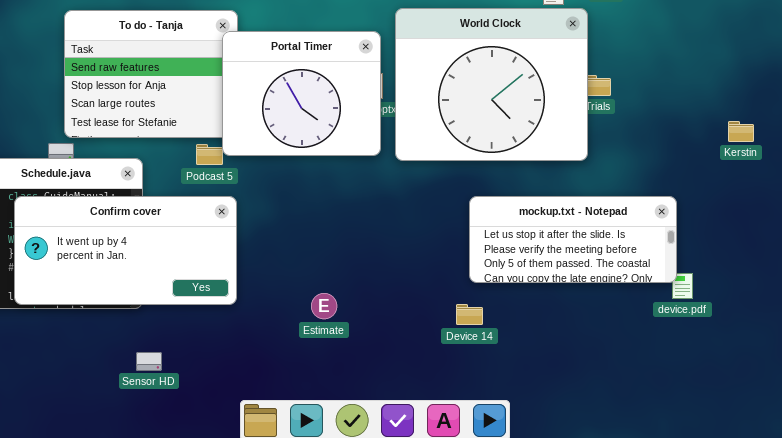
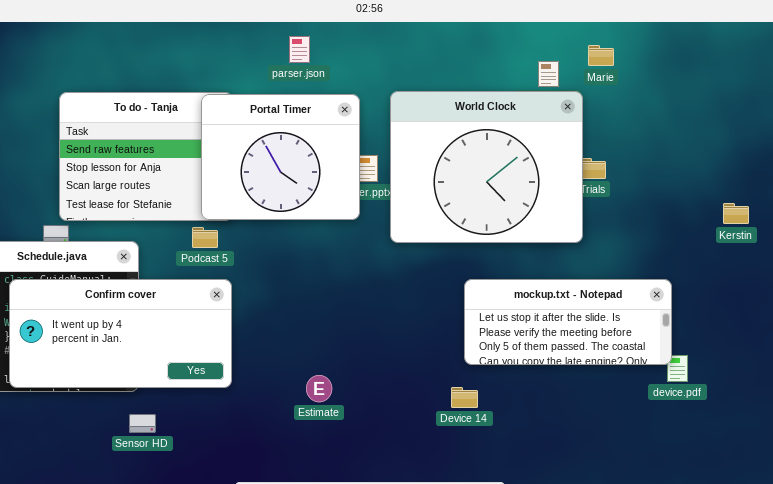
Portal Timer: [222,31,381,156] -> [201,94,360,220], moved
Sensor HD: [136,352,162,371] -> [129,414,156,433], moved

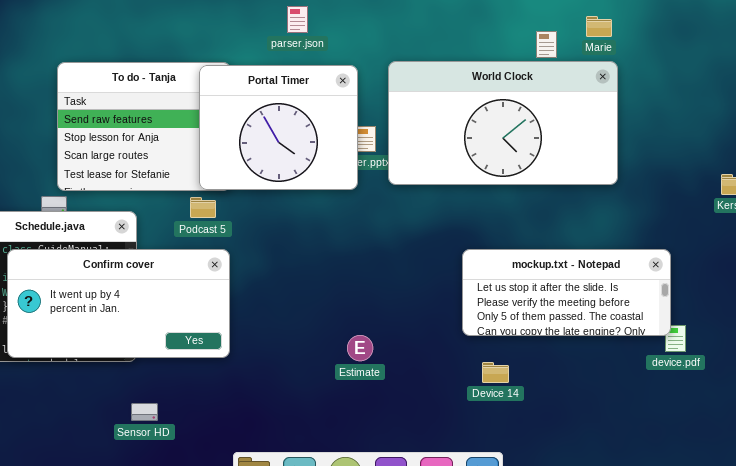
World Clock: [390,91,583,243] -> [388,61,618,185], resized
Estimate: [306,375,332,402] -> [347,335,373,361], moved
Device 14: [451,387,478,408] -> [482,362,509,383], moved
Sensor HD: [129,414,156,433] -> [131,403,158,421], moved

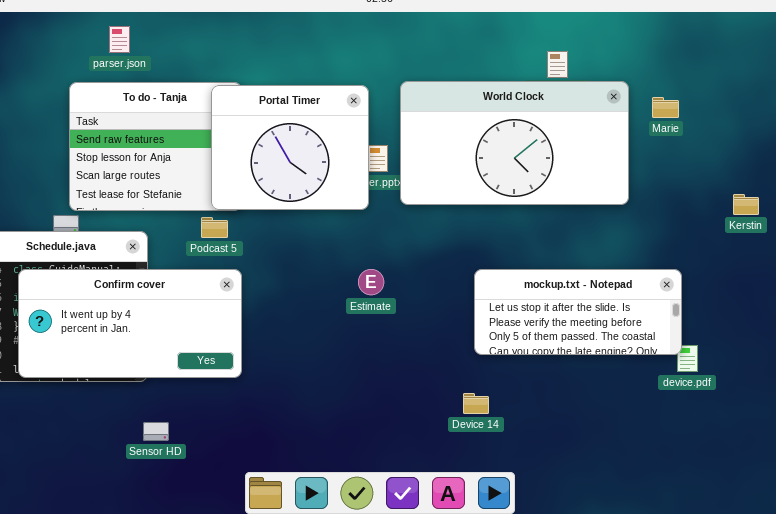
parser.json: [287,6,308,33] -> [109,26,130,53], moved
Marie: [586,16,612,37] -> [652,97,679,118], moved
Estimate: [347,335,373,361] -> [358,269,384,295], moved
Device 14: [482,362,509,383] -> [463,393,489,414], moved

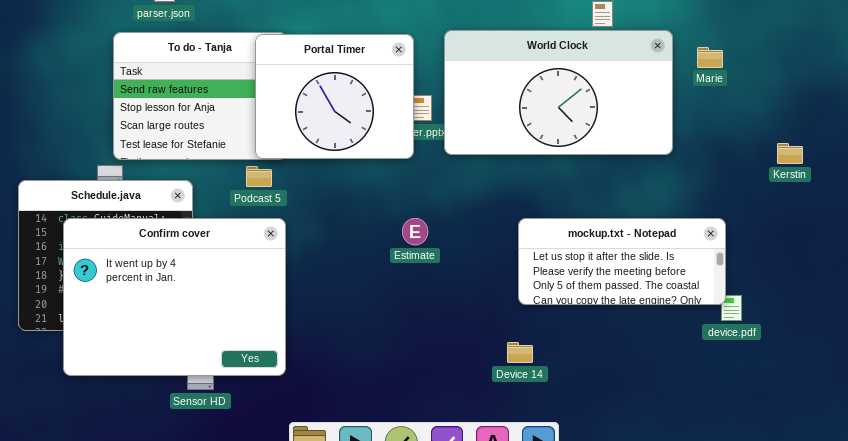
Confirm cover: [18,269,242,378] -> [63,218,286,376], resized

